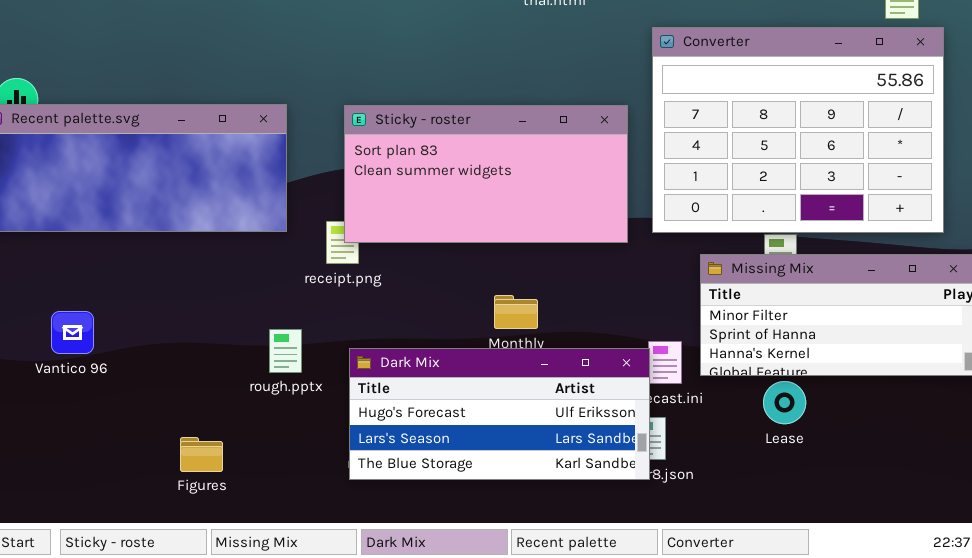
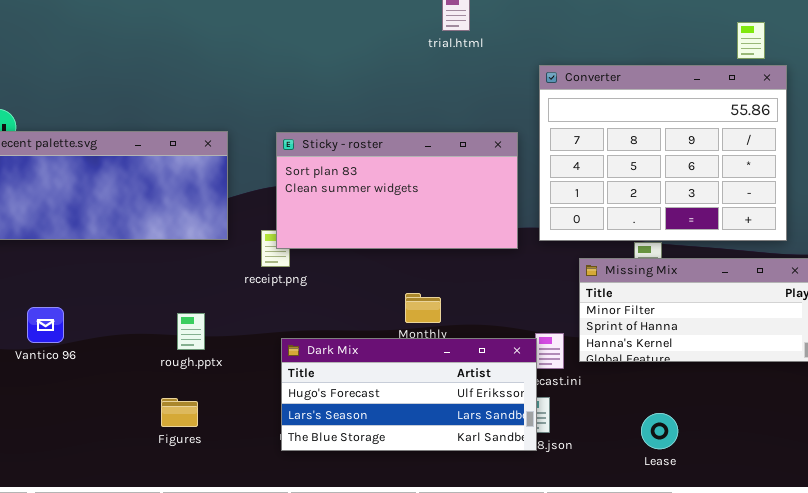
rough.pptx: [269,329,302,373] -> [177,313,205,350], moved
Lease: [763,381,806,424] -> [641,413,678,449], moved
Figures: [180,437,223,472] -> [161,398,198,427], moved

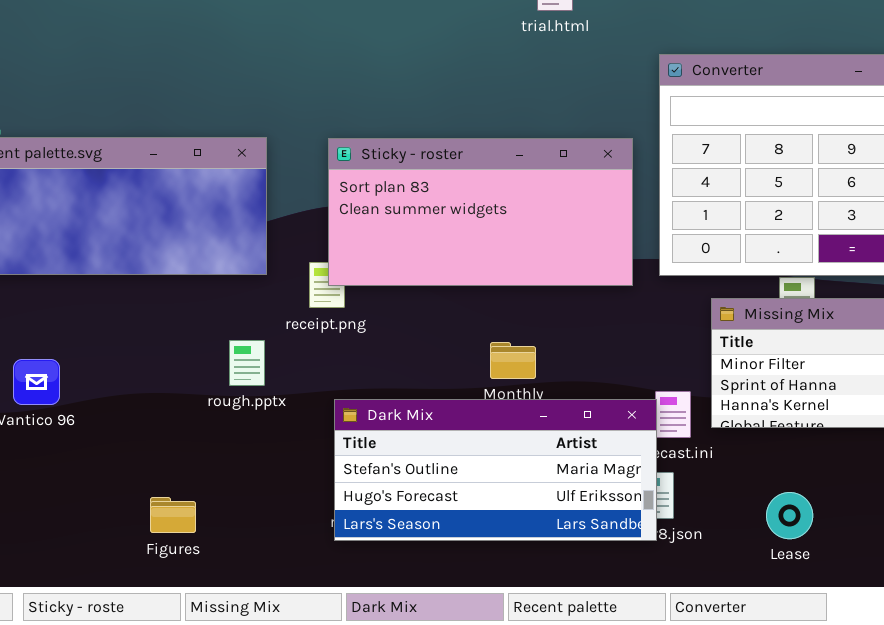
rough.pptx: [177,313,205,350] -> [229,340,265,386], moved
Dark Mix: [281,338,537,451] -> [334,399,657,541], scrolled up 1 row
Figures: [161,398,198,427] -> [150,497,196,533], moved
Lease: [641,413,678,449] -> [766,492,813,539], moved

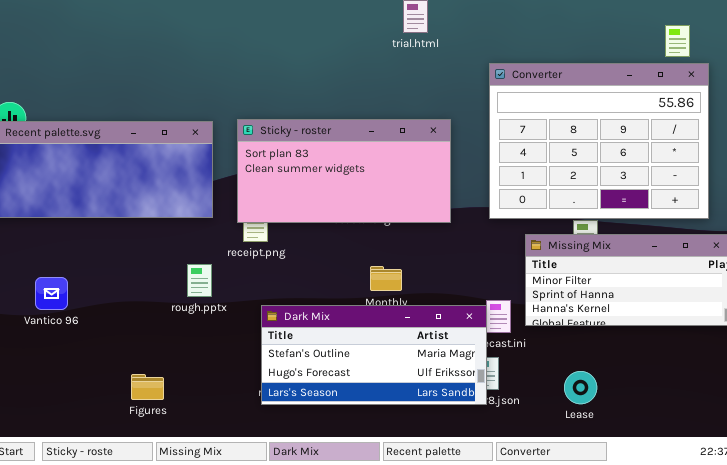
Sticky - roster: [328,138,633,286] -> [237,119,451,223], moved

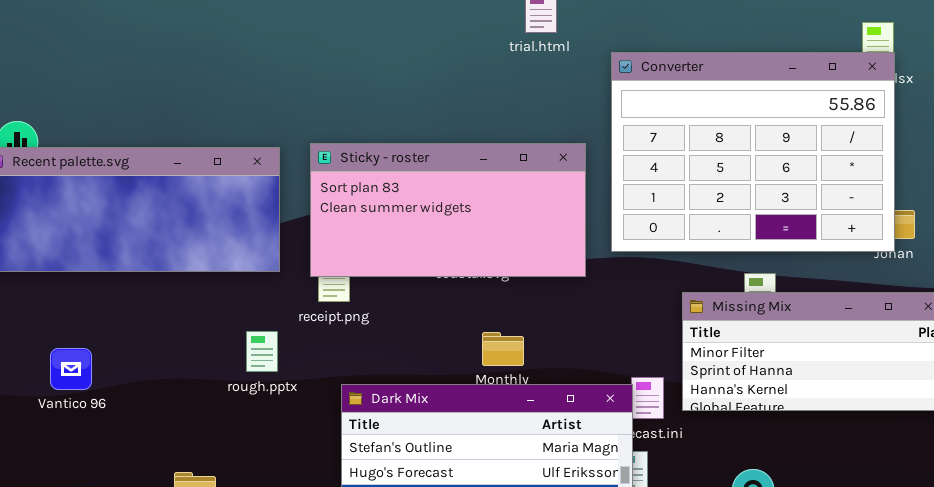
Converter: [489,63,709,219] -> [611,52,895,252], moved

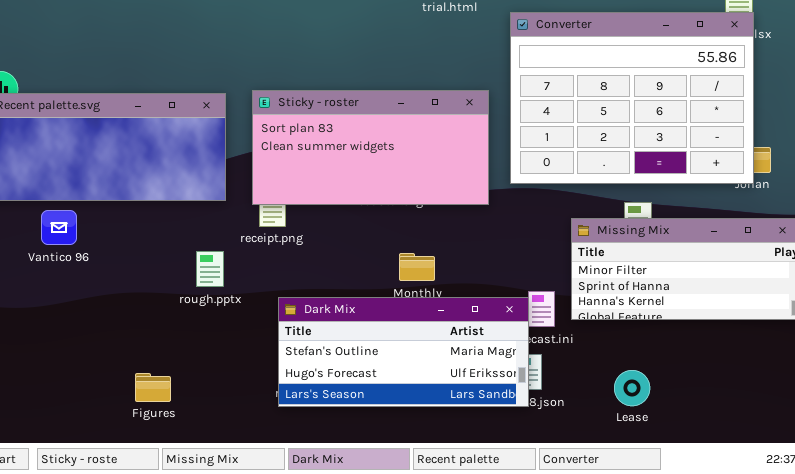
Vantico 96: [50,348,92,390] -> [41,210,77,245], moved

